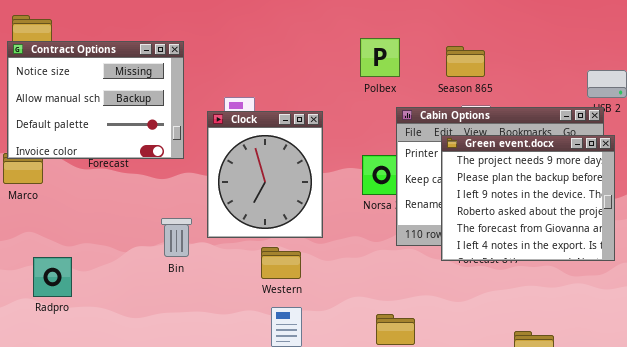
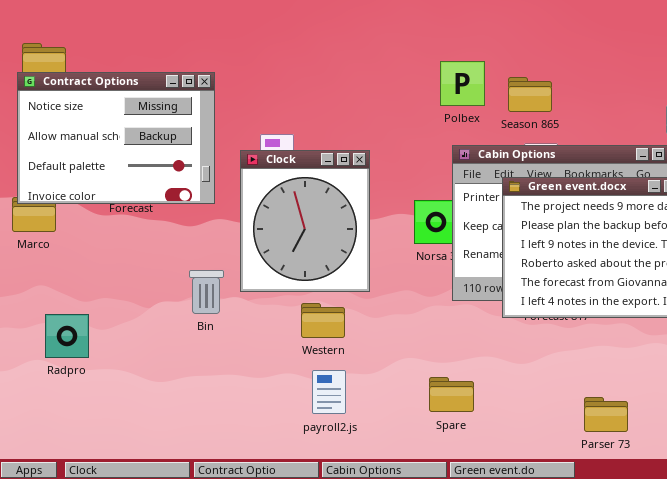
Polbex: [360,38,400,77] -> [440,61,485,106], moved

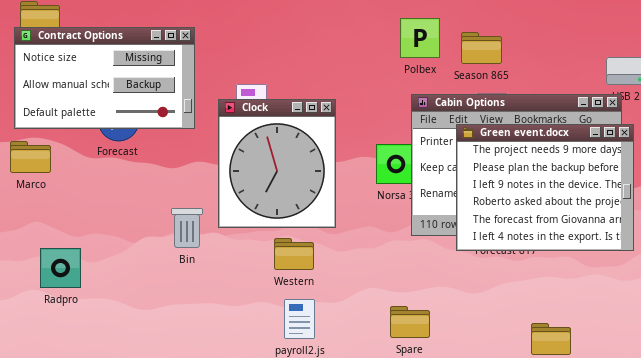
Contract Options: [17,72,215,204] -> [14,27,195,129], resized

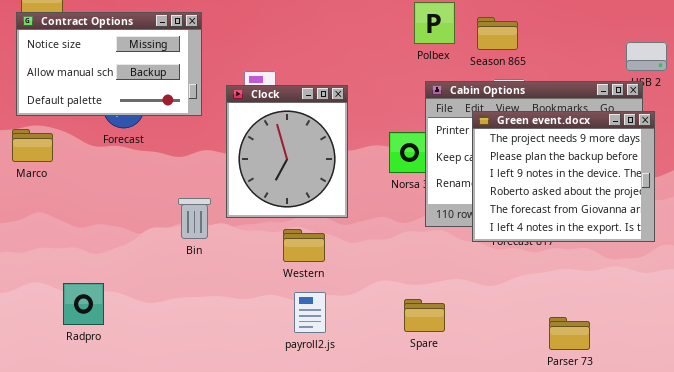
Radpro: [40,248,81,288] -> [63,283,104,325], moved

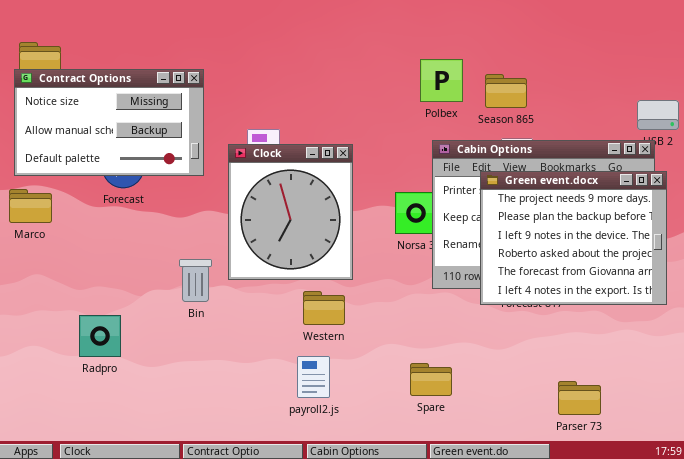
Western: [283,229,325,262] -> [303,291,345,325], moved
Radpro: [63,283,104,325] -> [79,315,121,357], moved

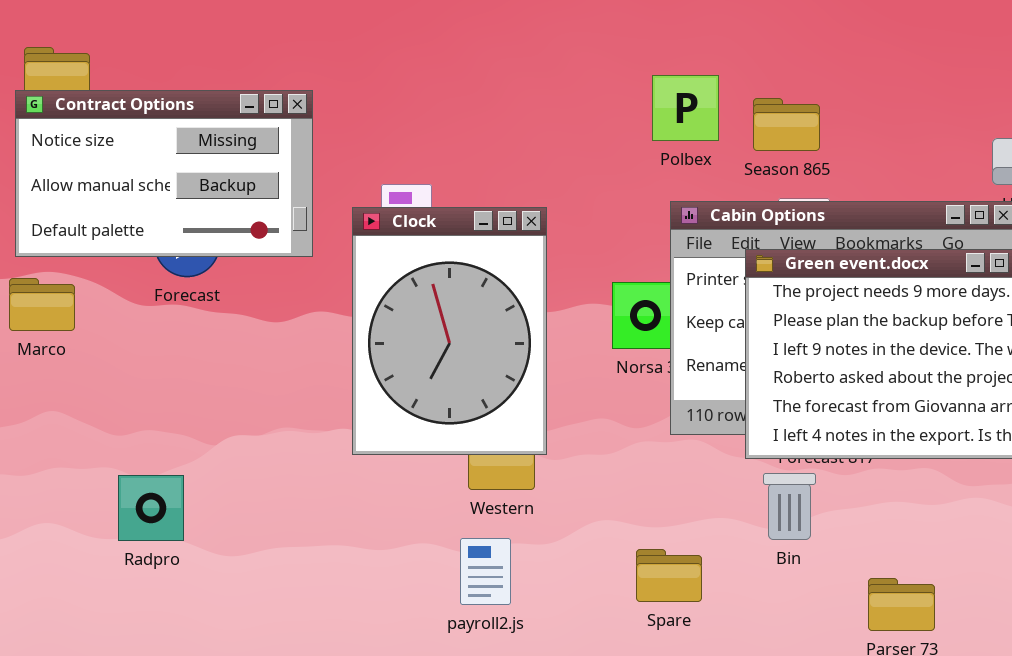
Clock: [228,144,353,280] -> [352,207,547,455], resized
Bin: [179,259,212,302] -> [763,473,816,540], moved

